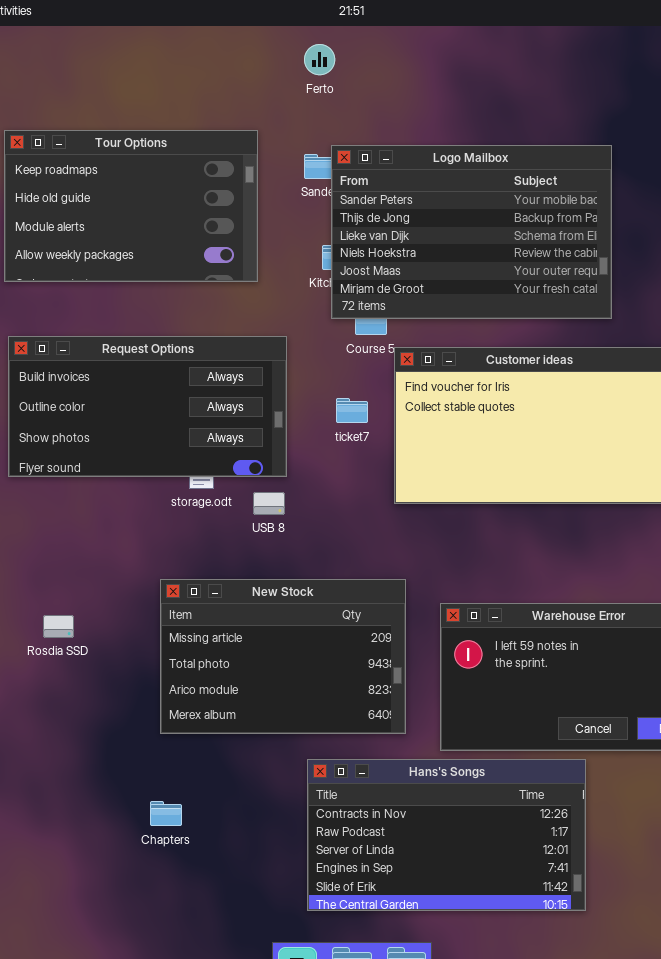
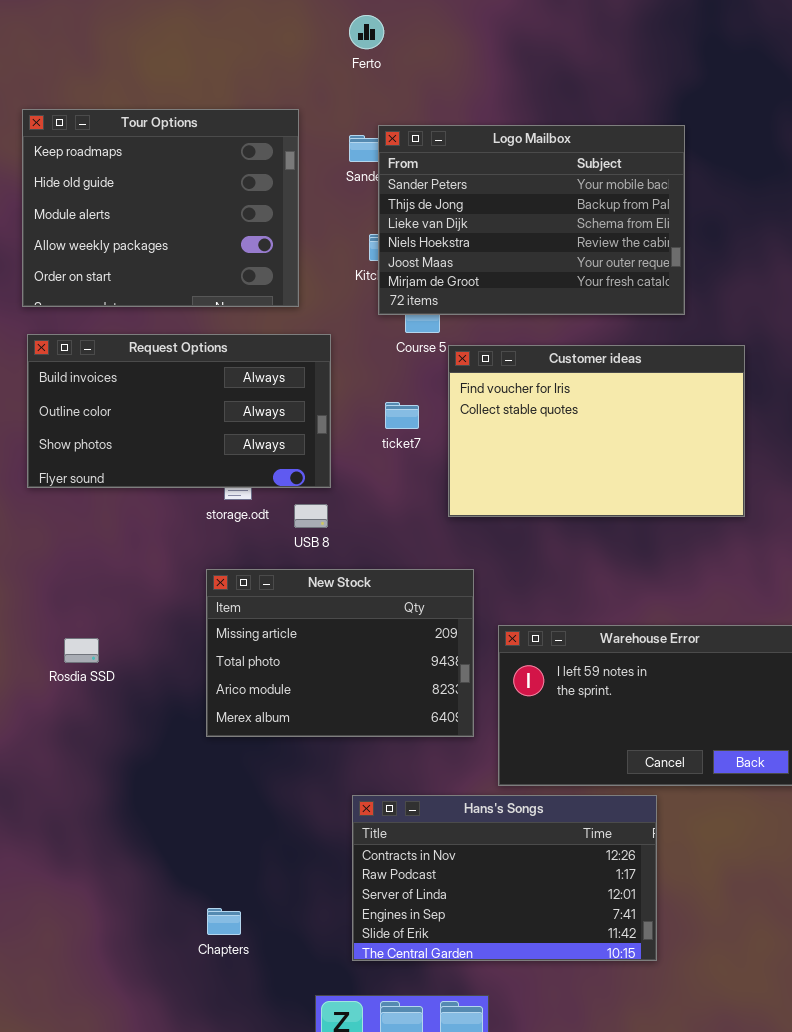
Tour Options: [4,130,258,282] -> [22,109,299,307], resized
New Stock: [160,579,406,734] -> [206,569,474,737], moved
Chapters: [150,801,182,826] -> [207,908,241,935], moved

